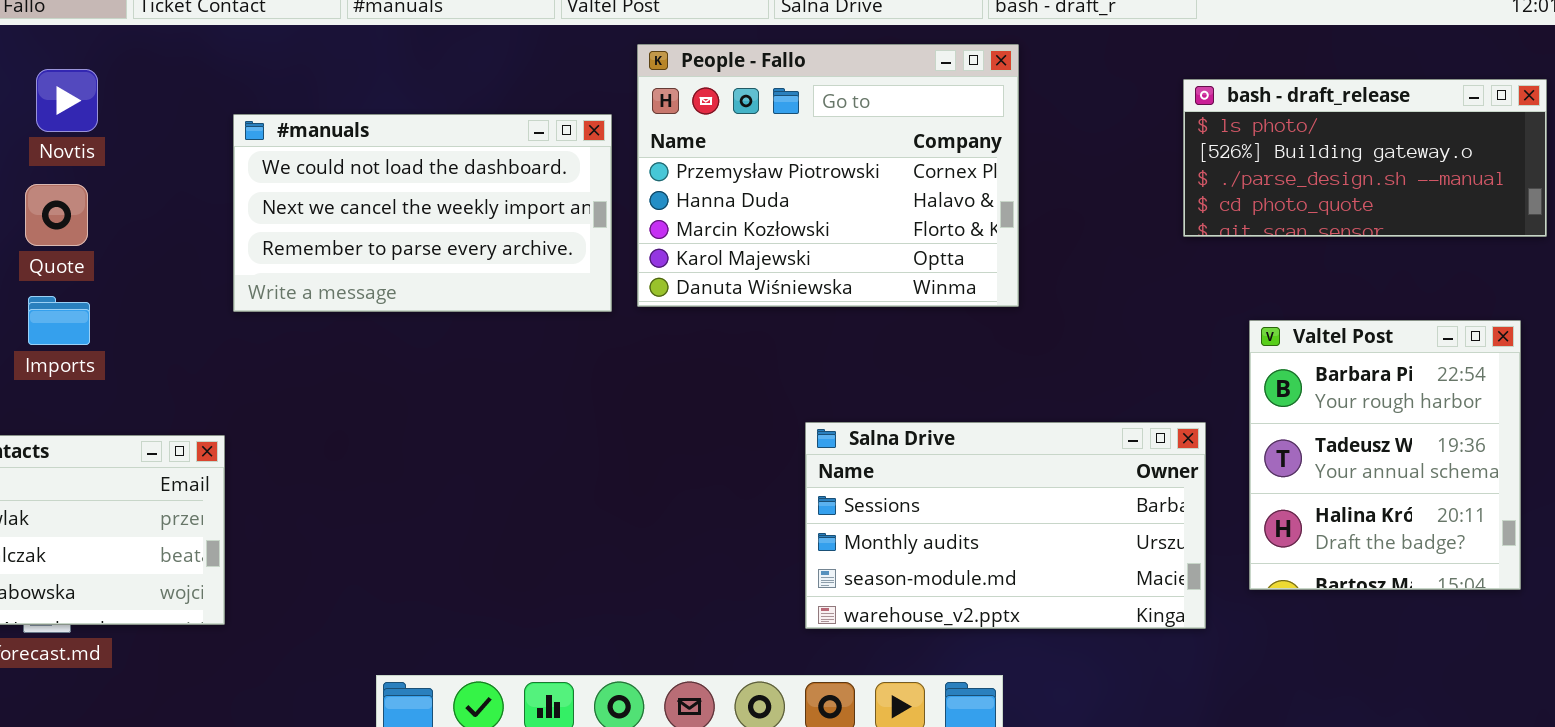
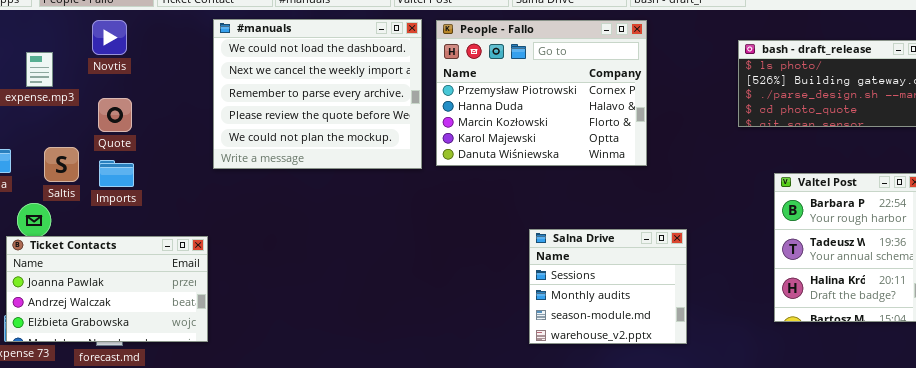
Novtis: [36,69,98,132] -> [92,20,127,55], moved
#manuals: [233,114,612,312] -> [213,19,422,169], resized
Salna Drive: [805,422,1206,629] -> [529,229,687,344], resized

